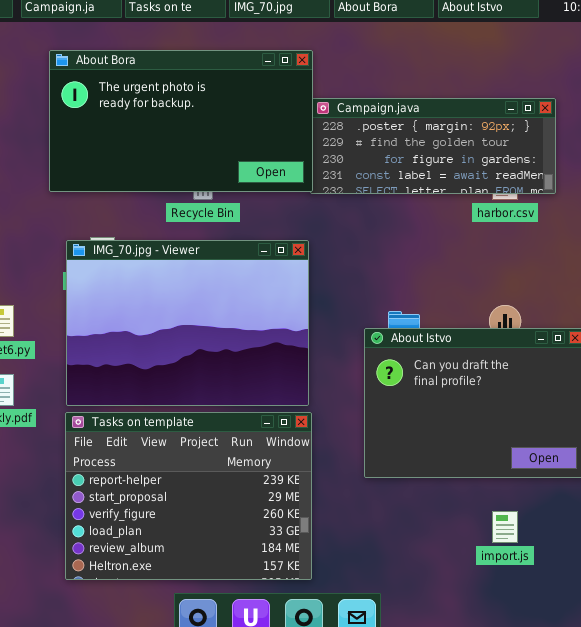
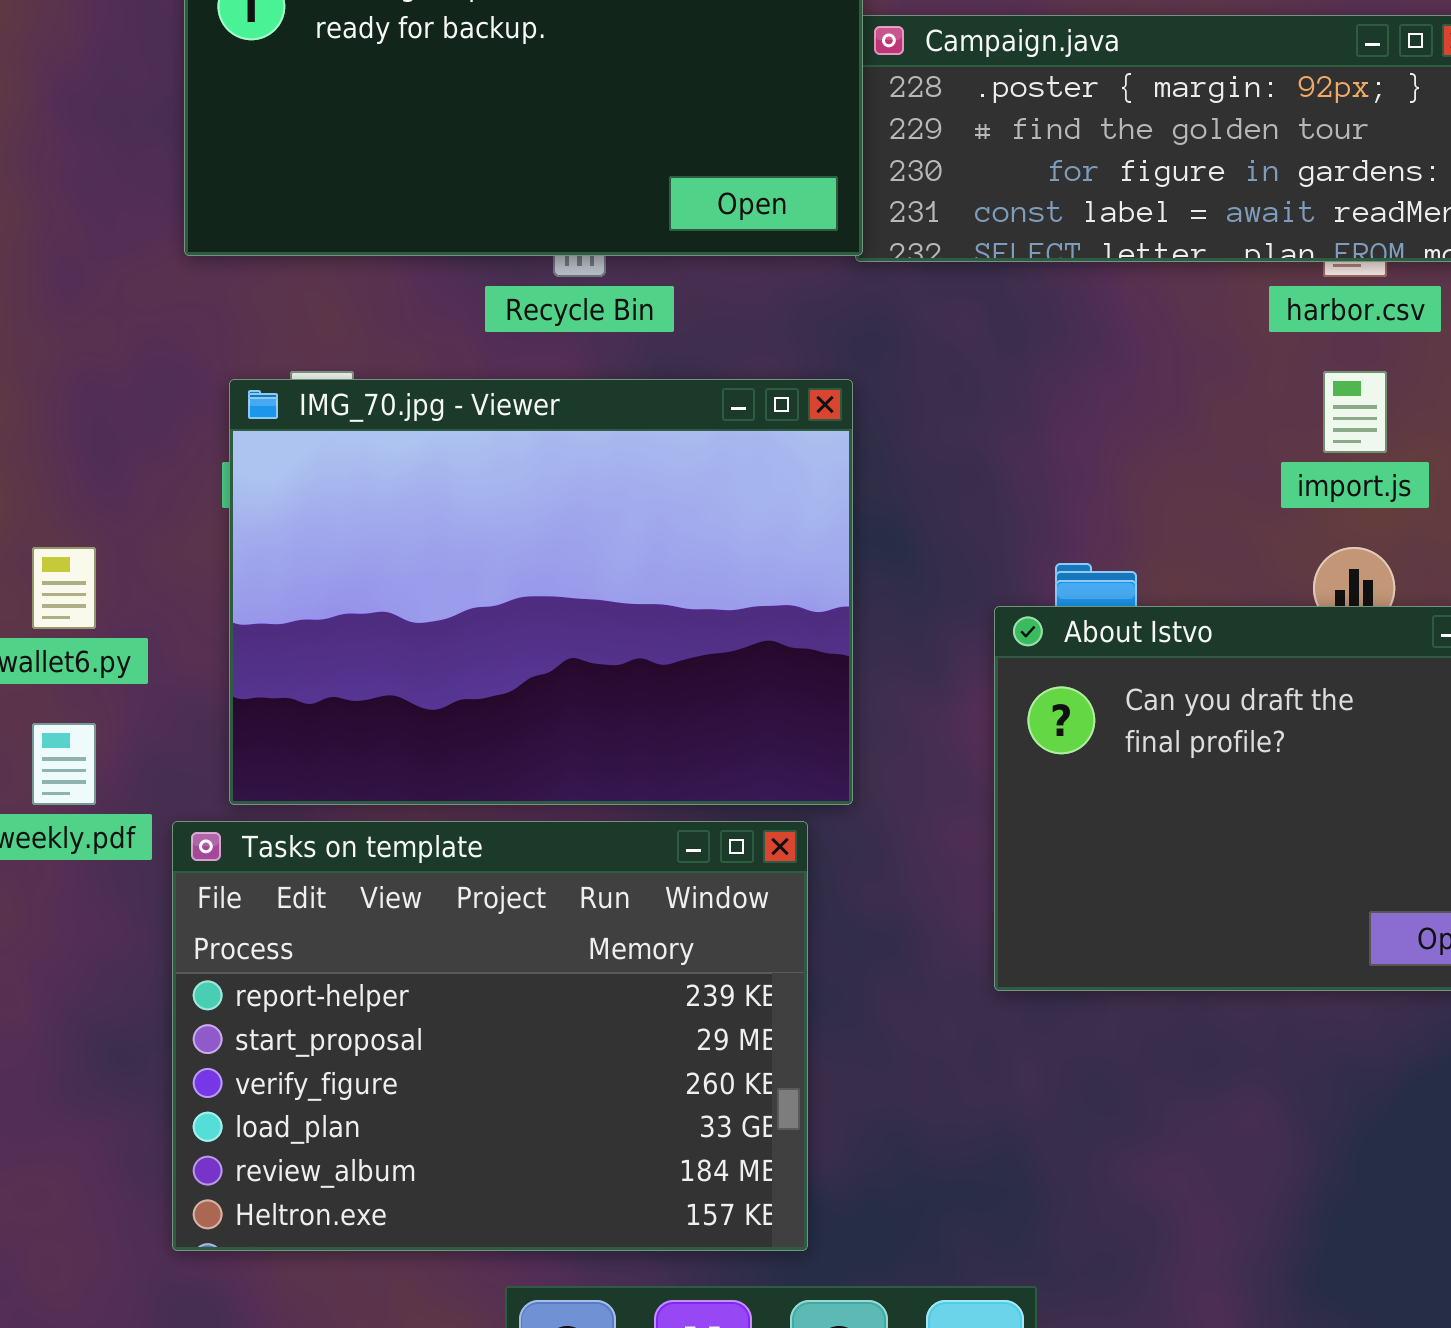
Tasks on template: [65,412,312,580] -> [172,821,808,1251], moved
import.js: [492,511,518,543] -> [1323,371,1387,453], moved

